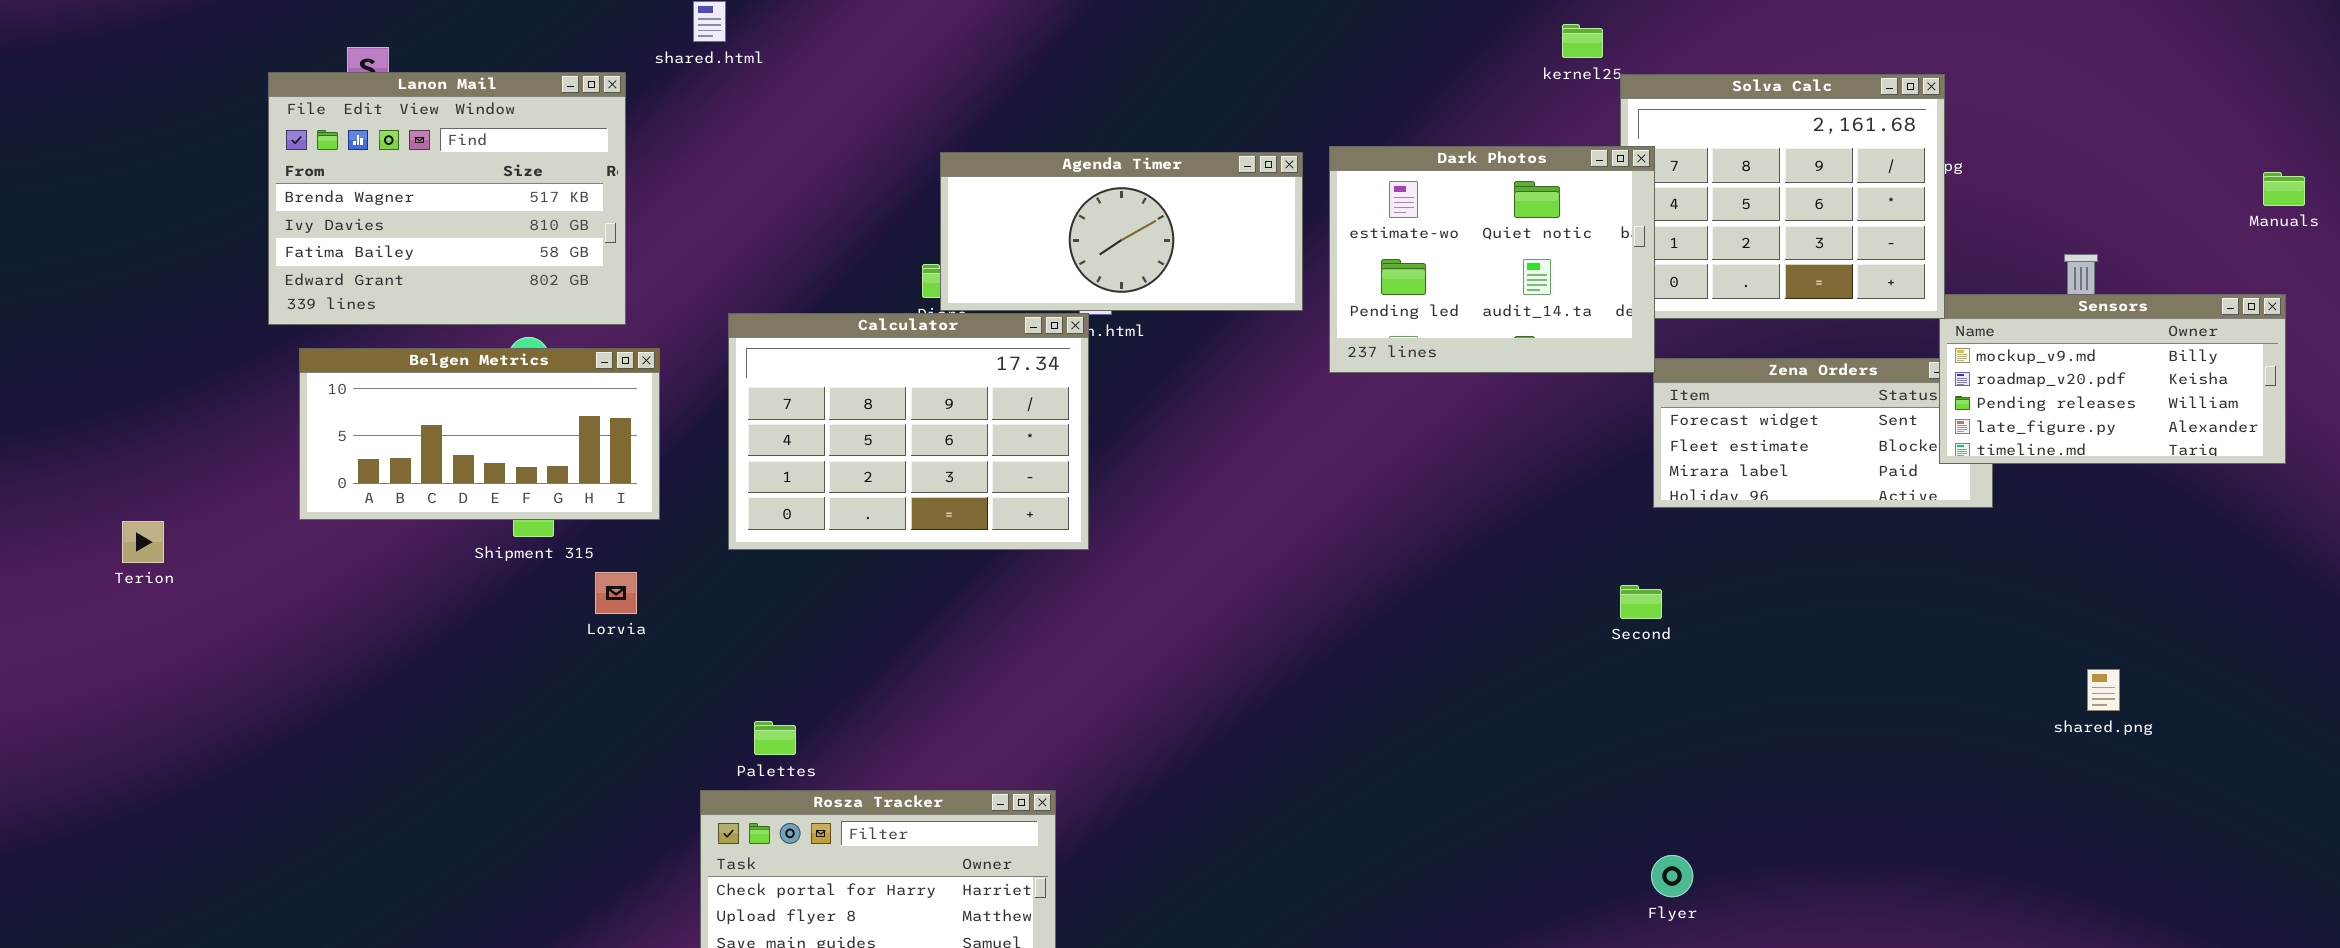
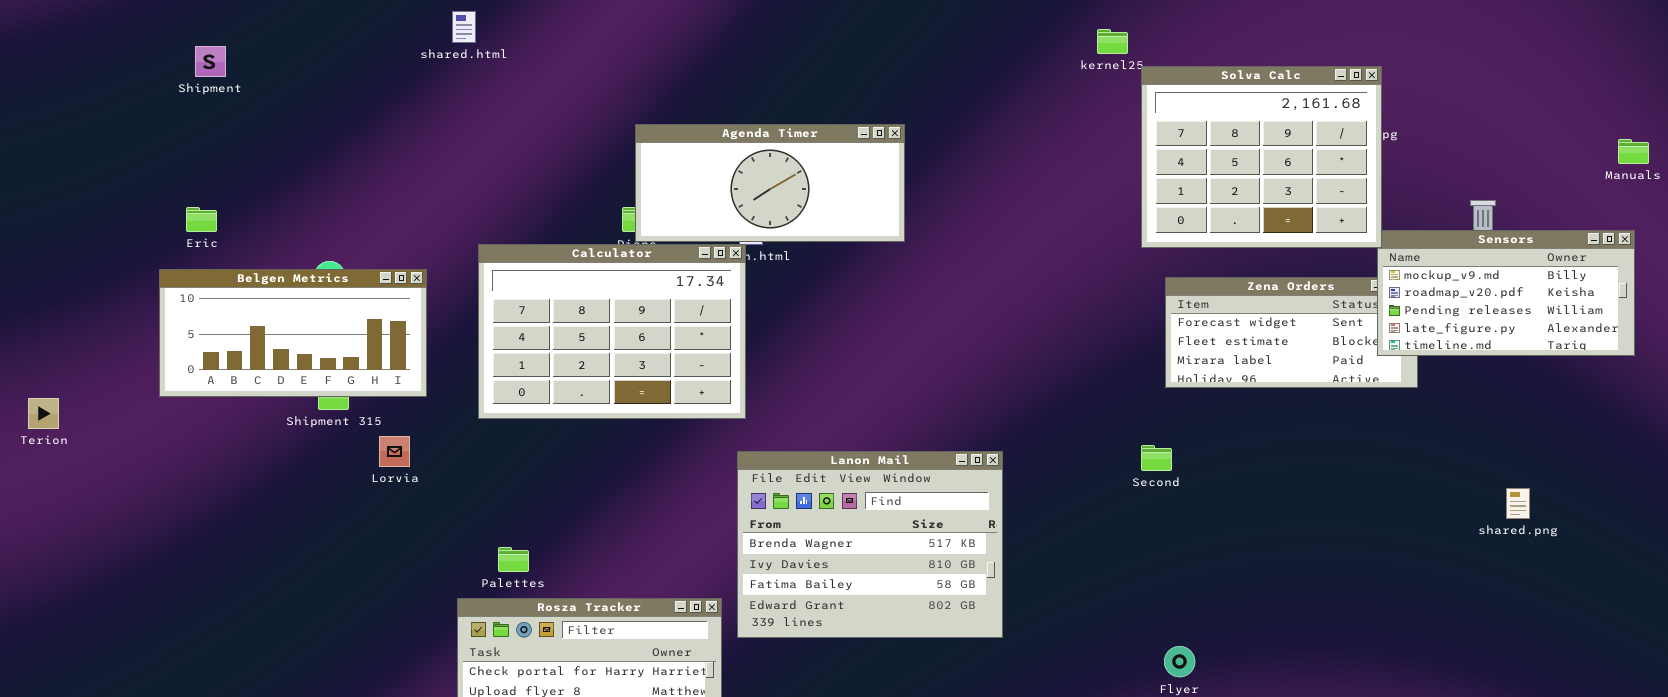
Lanon Mail: [268,72,626,325] -> [737,451,1003,638], moved
Dark Photos: [1329,146,1655,373] -> none, closed
shared.png: [2087,669,2120,711] -> [1506,488,1530,519], moved

